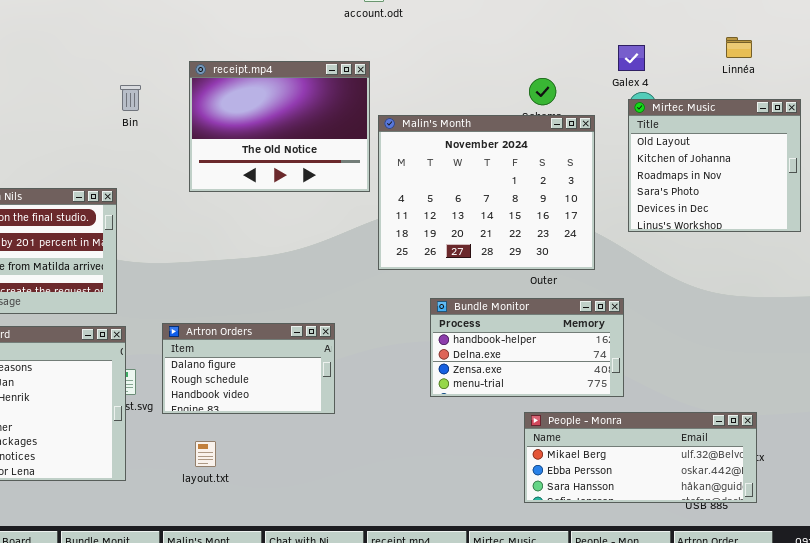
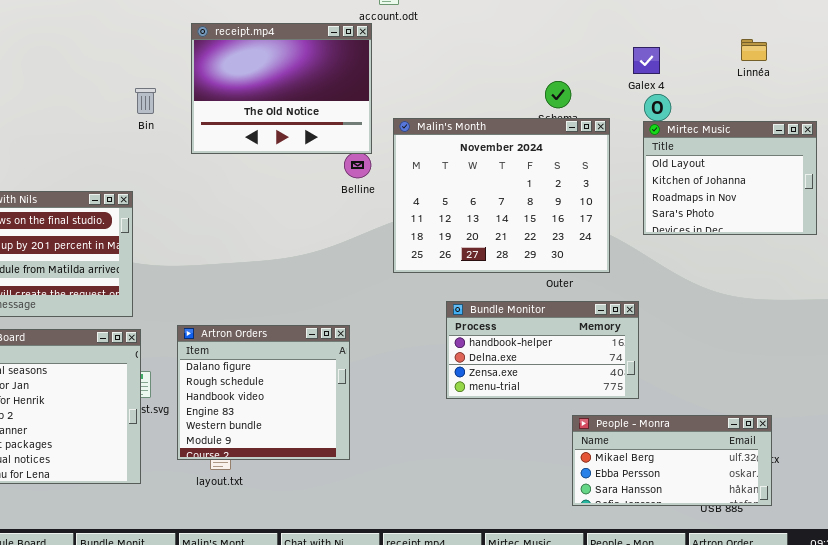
receipt.mp4: [189,61,370,192] -> [191,23,372,154], moved
Mirtec Music: [628,99,801,232] -> [643,121,817,235], resized
Artron Orders: [162,323,335,414] -> [177,325,350,460], resized
People - Monra: [524,412,757,503] -> [572,415,772,506], resized

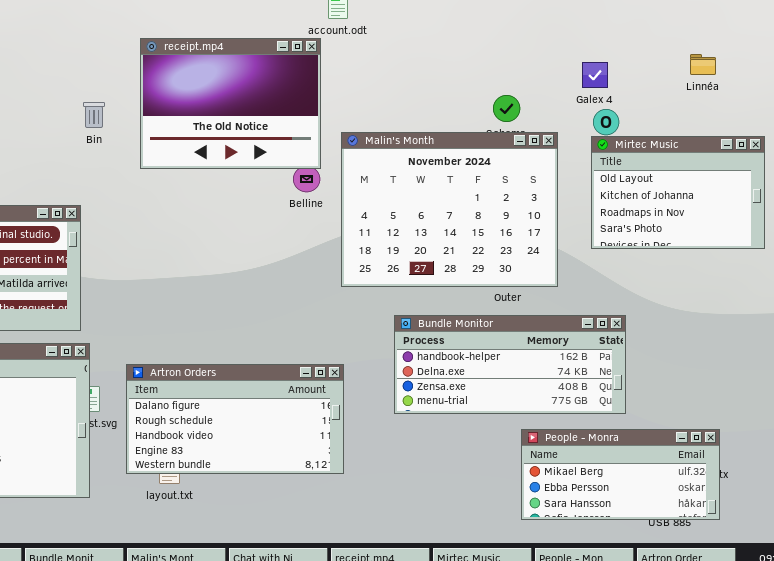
Bundle Monitor: [446,301,639,399] -> [394,315,626,414], resized
Artron Orders: [177,325,350,460] -> [126,364,344,474], resized

